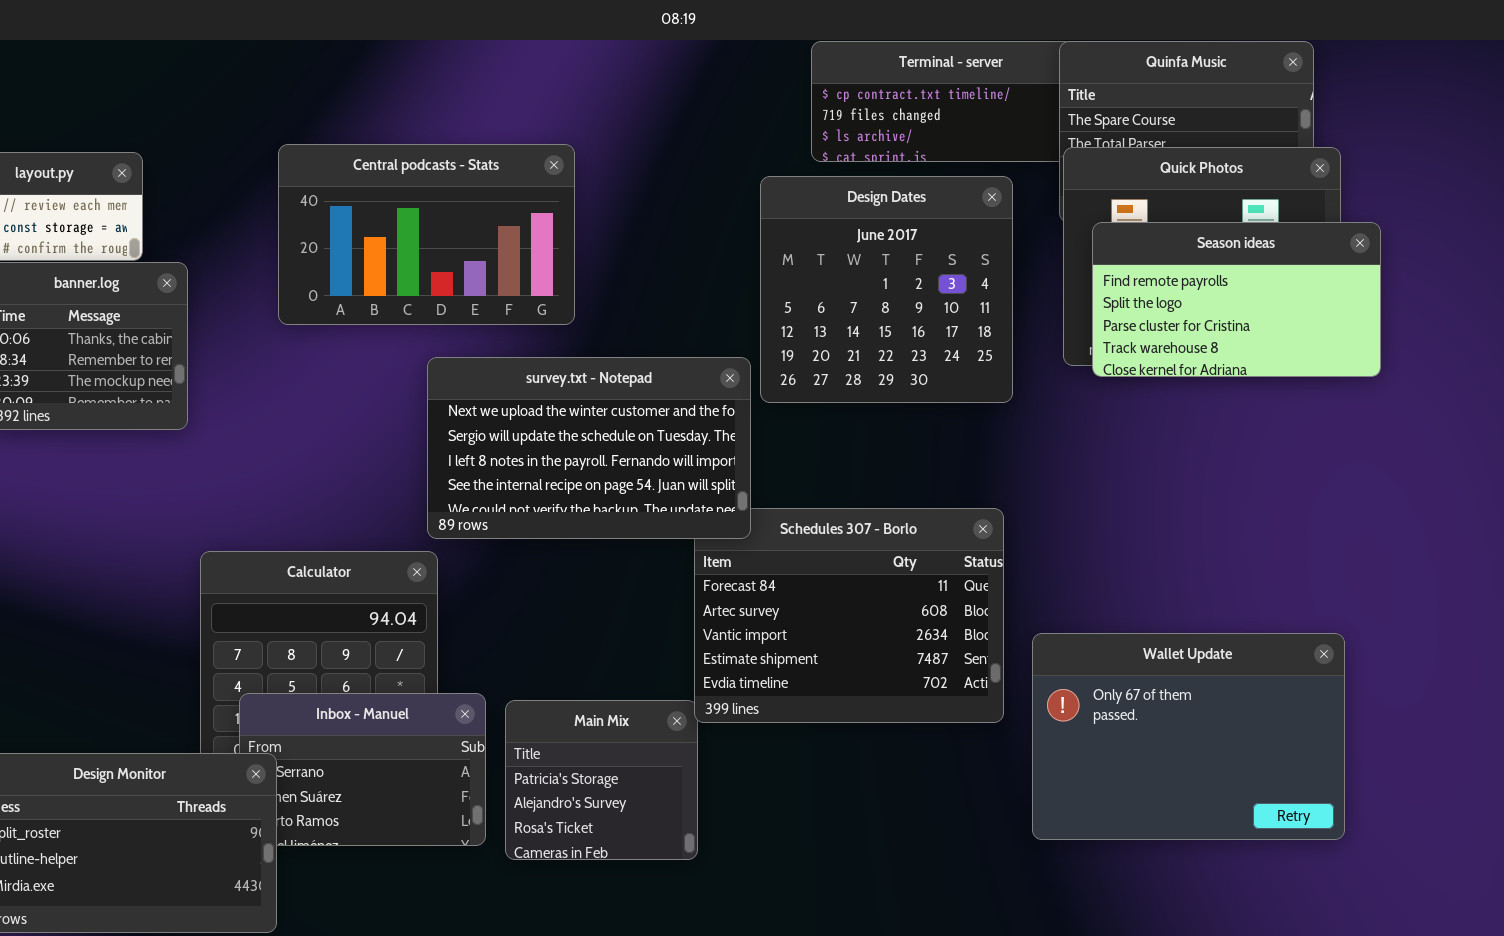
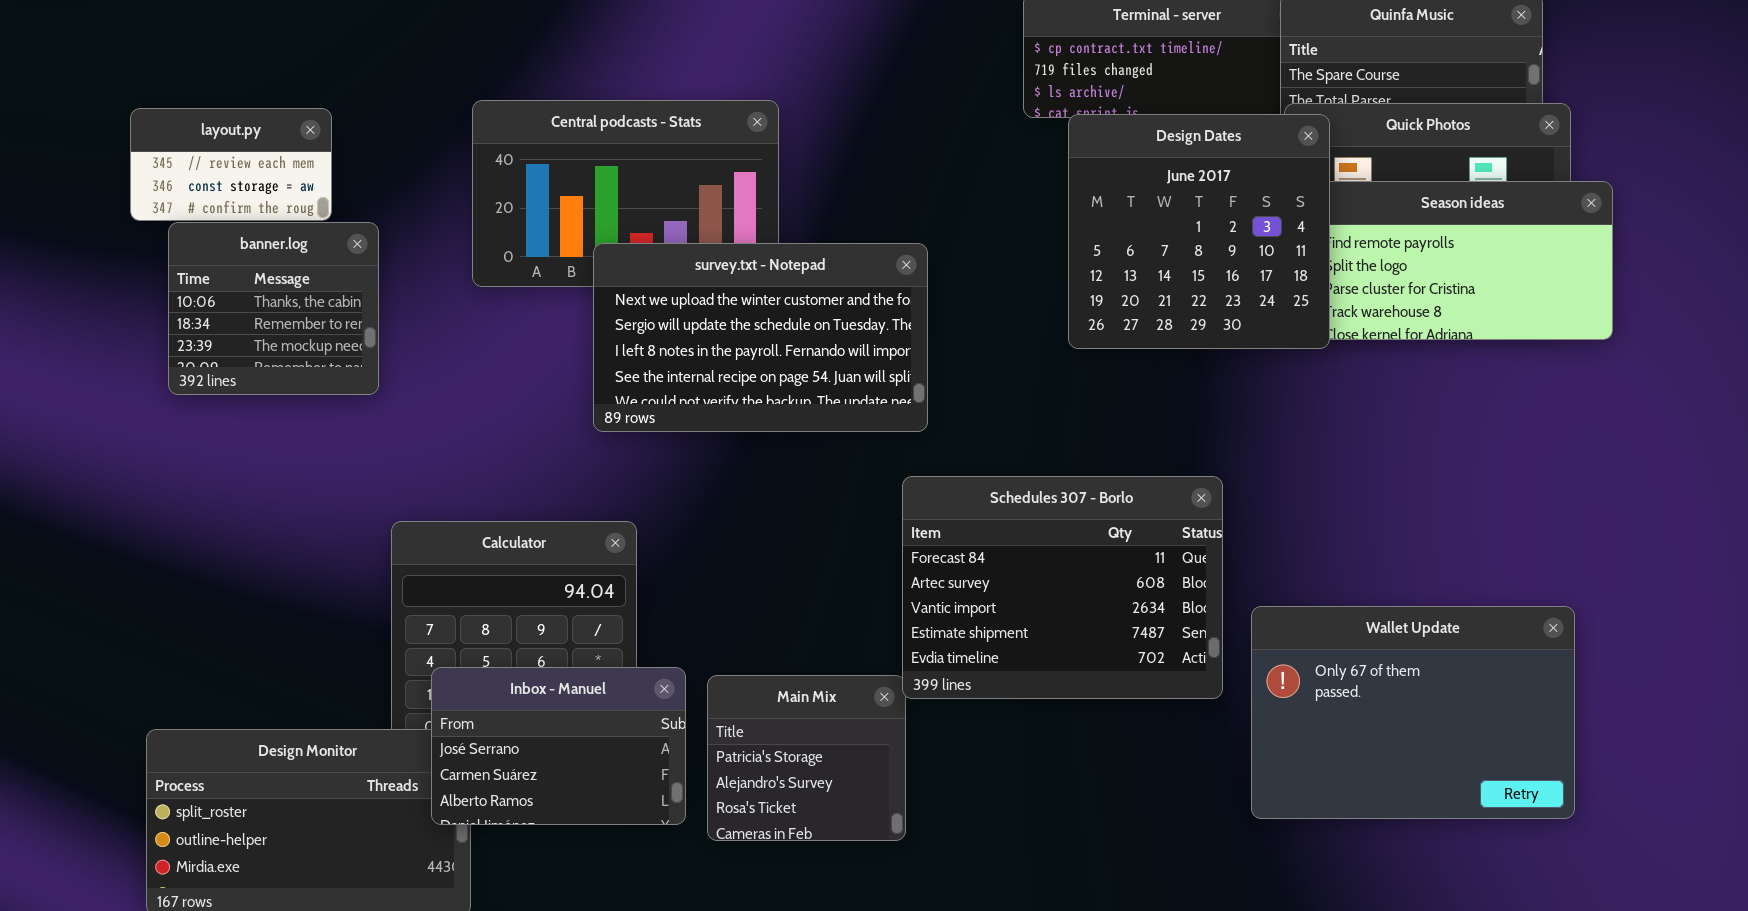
Design Dates: [760,176,1013,403] -> [1068,114,1330,349], moved
survey.txt - Notepad: [427,357,751,539] -> [593,243,928,432], moved
Inbox - Manuel: [239,693,486,846] -> [431,667,686,825], raised

